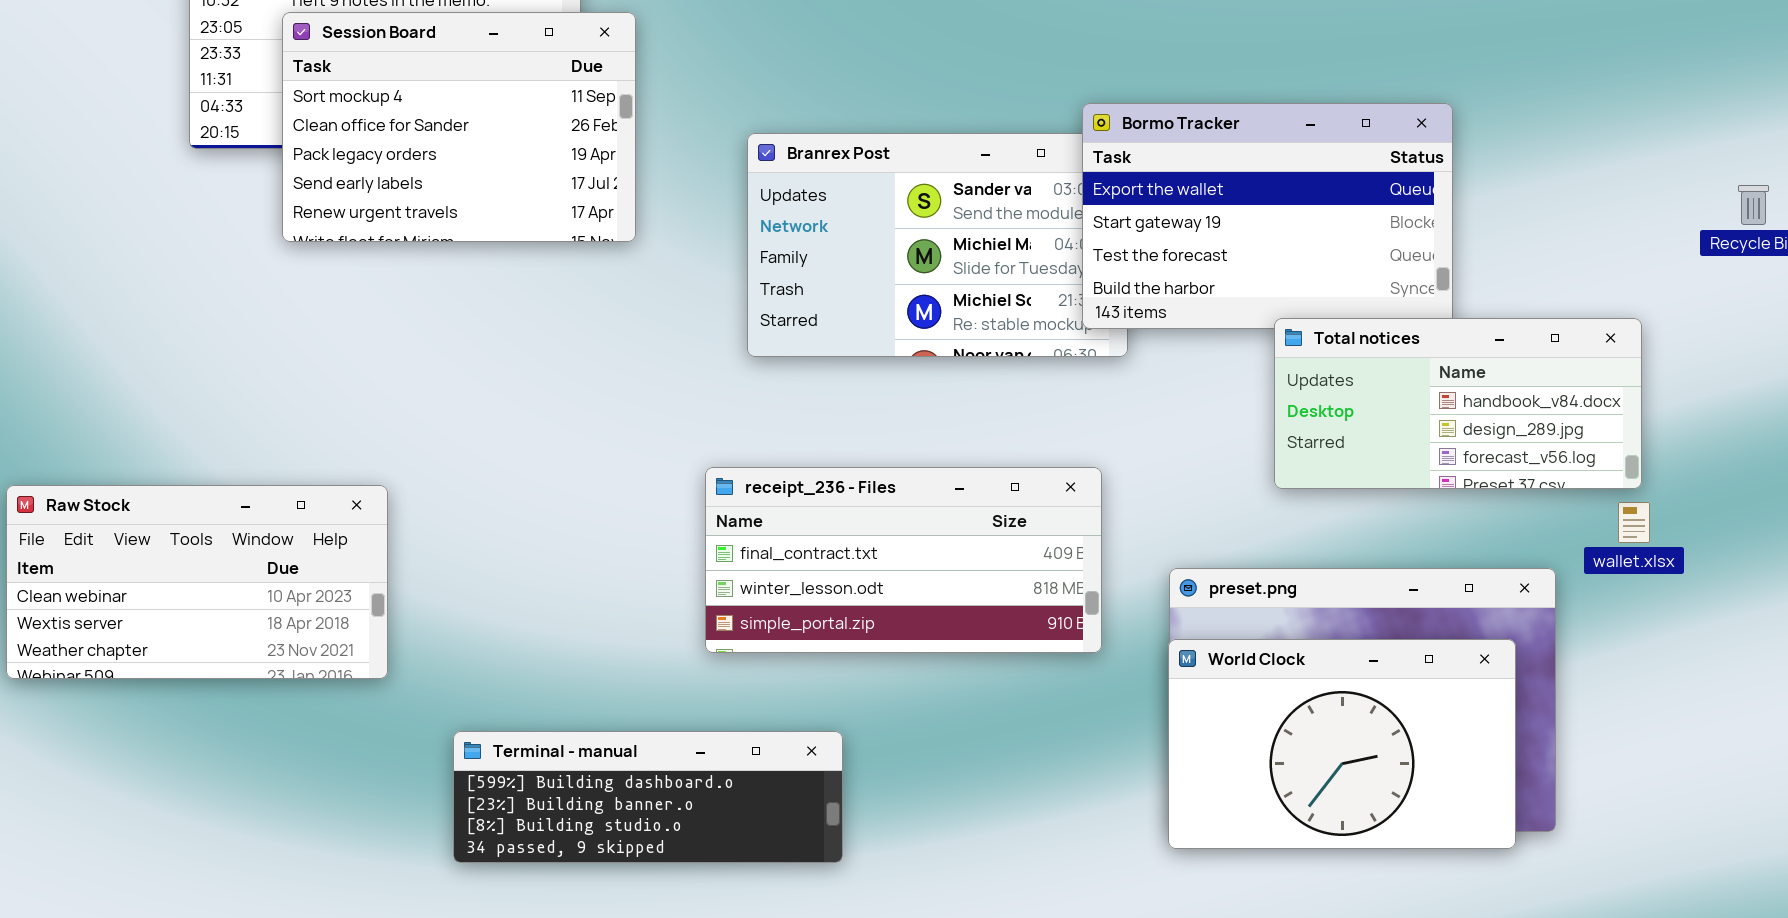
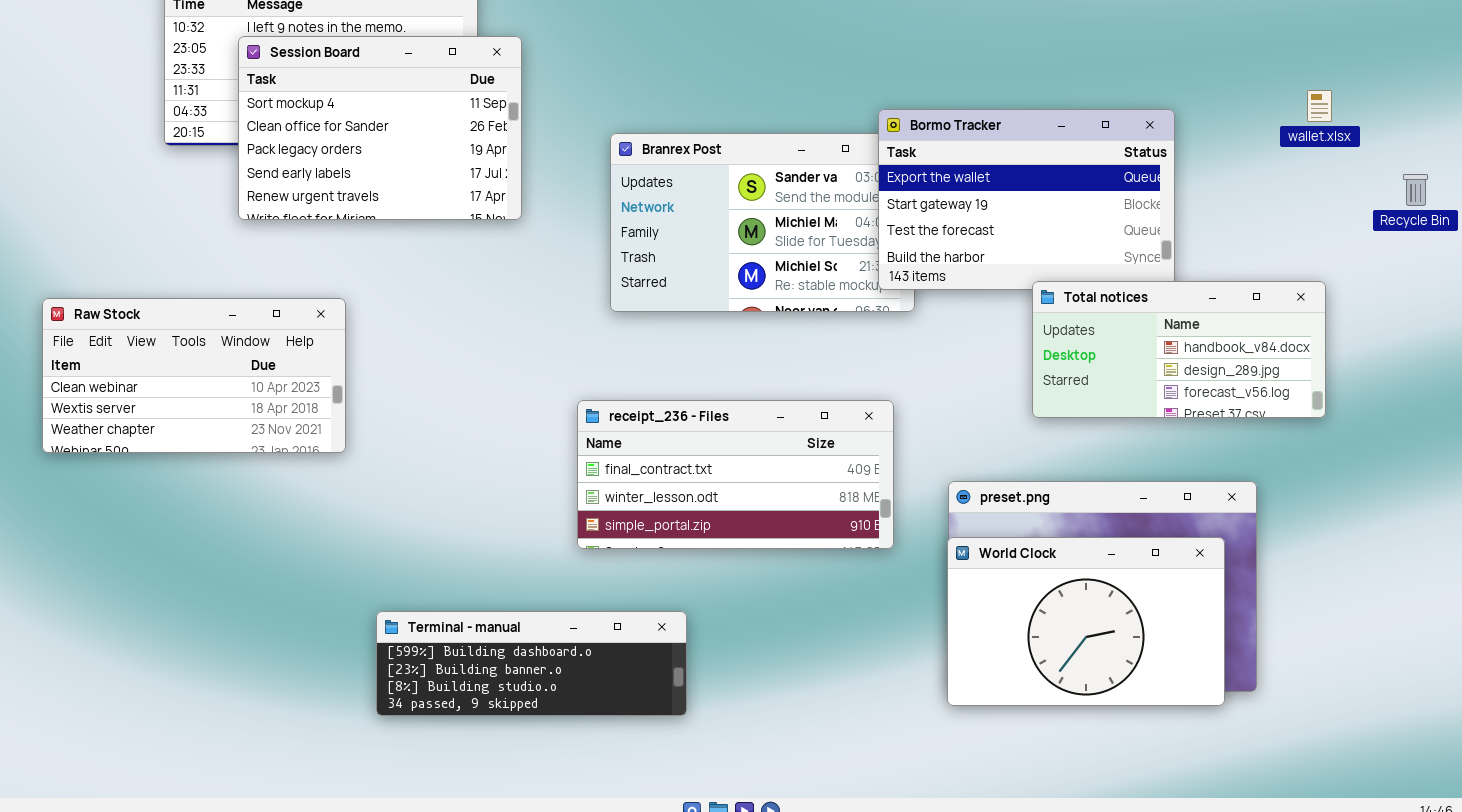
Raw Stock: [6,485,388,679] -> [42,298,346,453], moved
wallet.xlsx: [1618,502,1650,543] -> [1307,90,1332,122], moved

